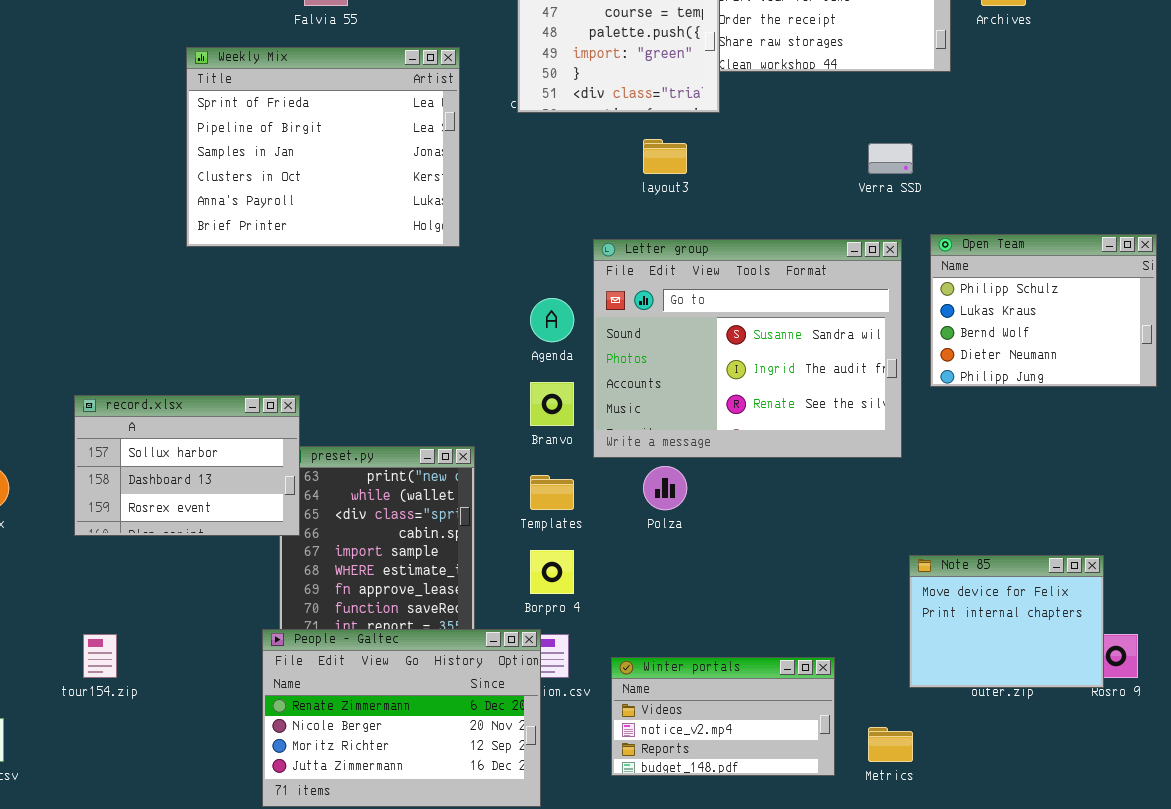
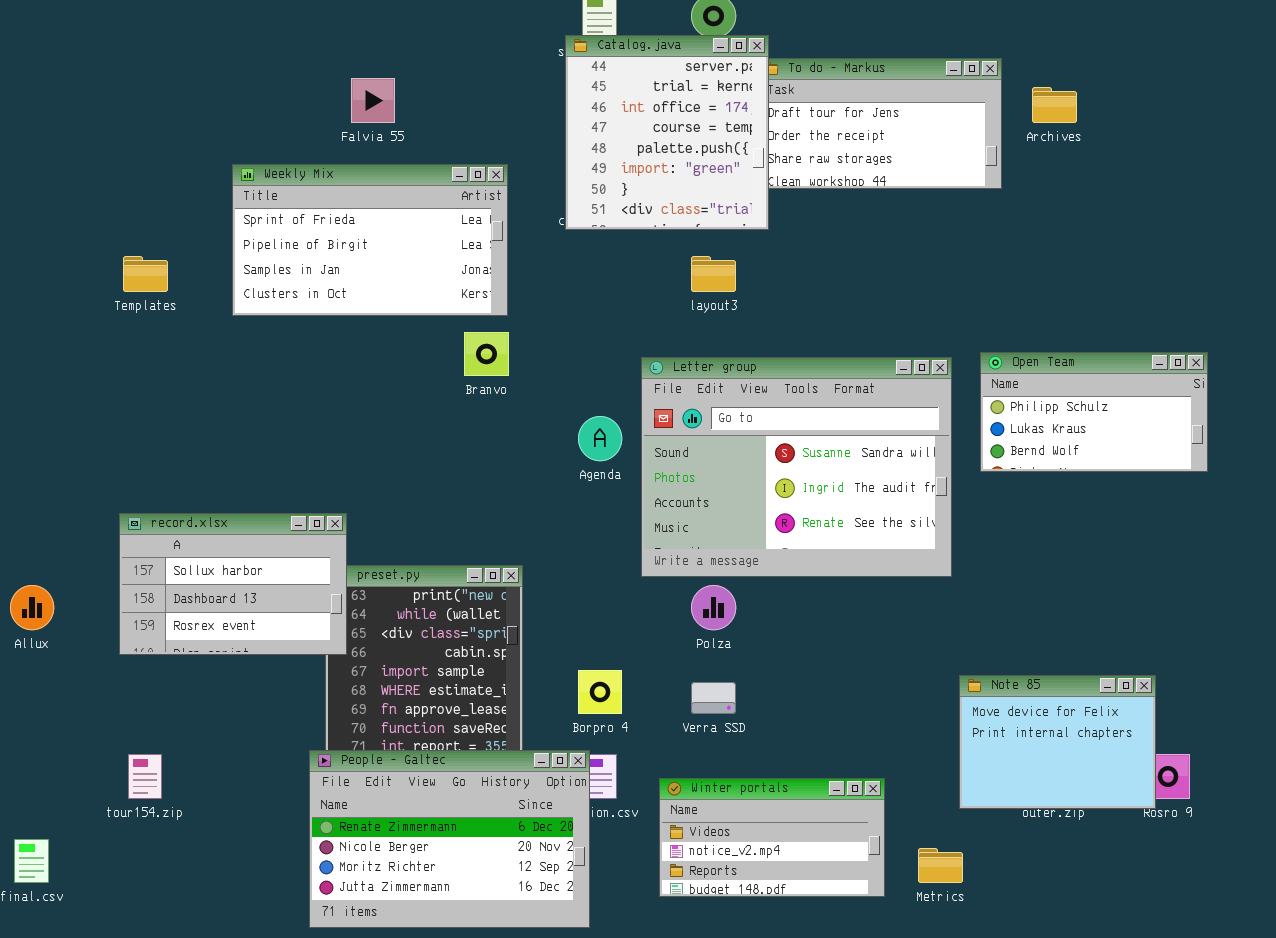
Weekly Mix: [186,47,460,247] -> [232,164,508,316], resized
Verra SSD: [868,143,913,174] -> [691,682,736,714], moved
Open Team: [930,234,1157,387] -> [980,352,1208,472], resized
Branvo: [530,382,574,426] -> [464,332,509,376], moved
Templates: [530,475,574,510] -> [123,256,168,292], moved

